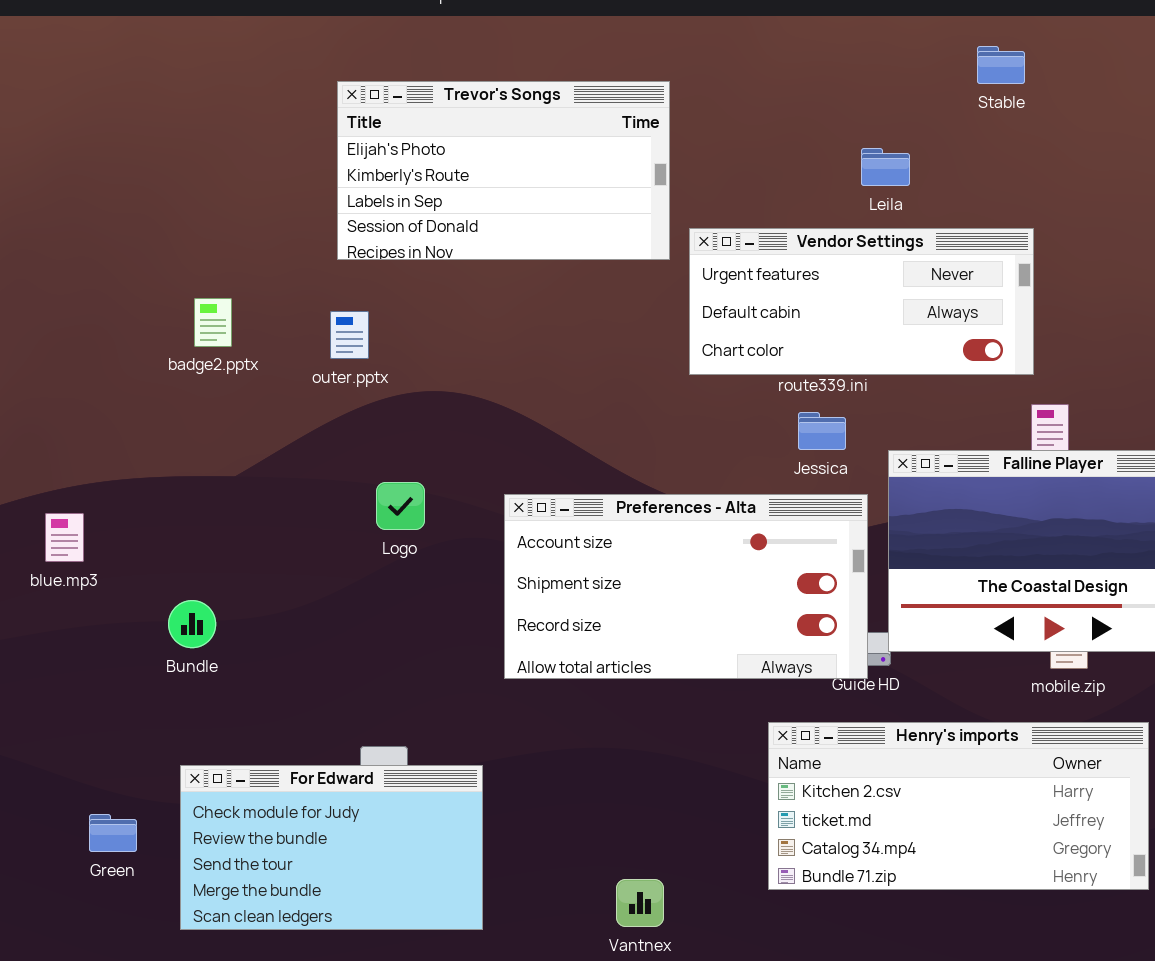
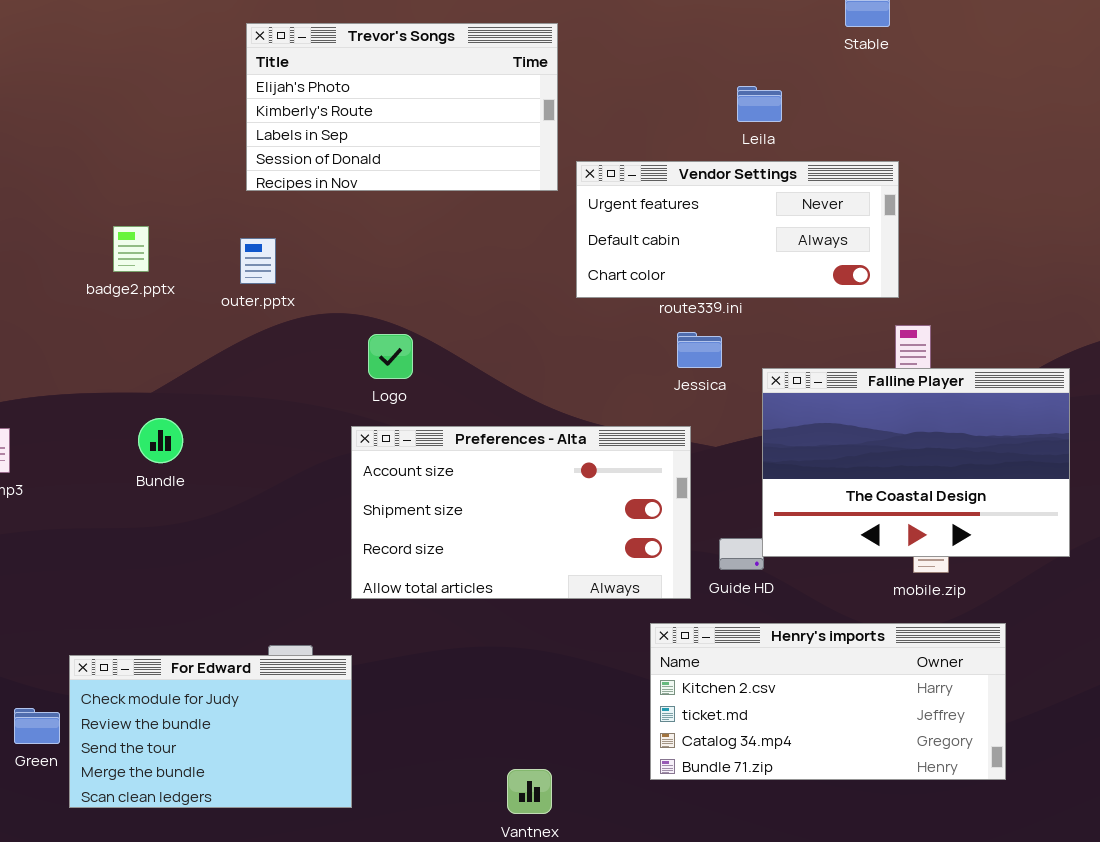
Logo: [376,482,425,530] -> [368,334,413,379], moved
Preferences - Alta: [504,494,868,679] -> [351,426,691,599], moved
Bundle: [168,600,216,648] -> [138,418,183,463], moved
For Edward: [180,765,483,930] -> [69,655,352,808], moved

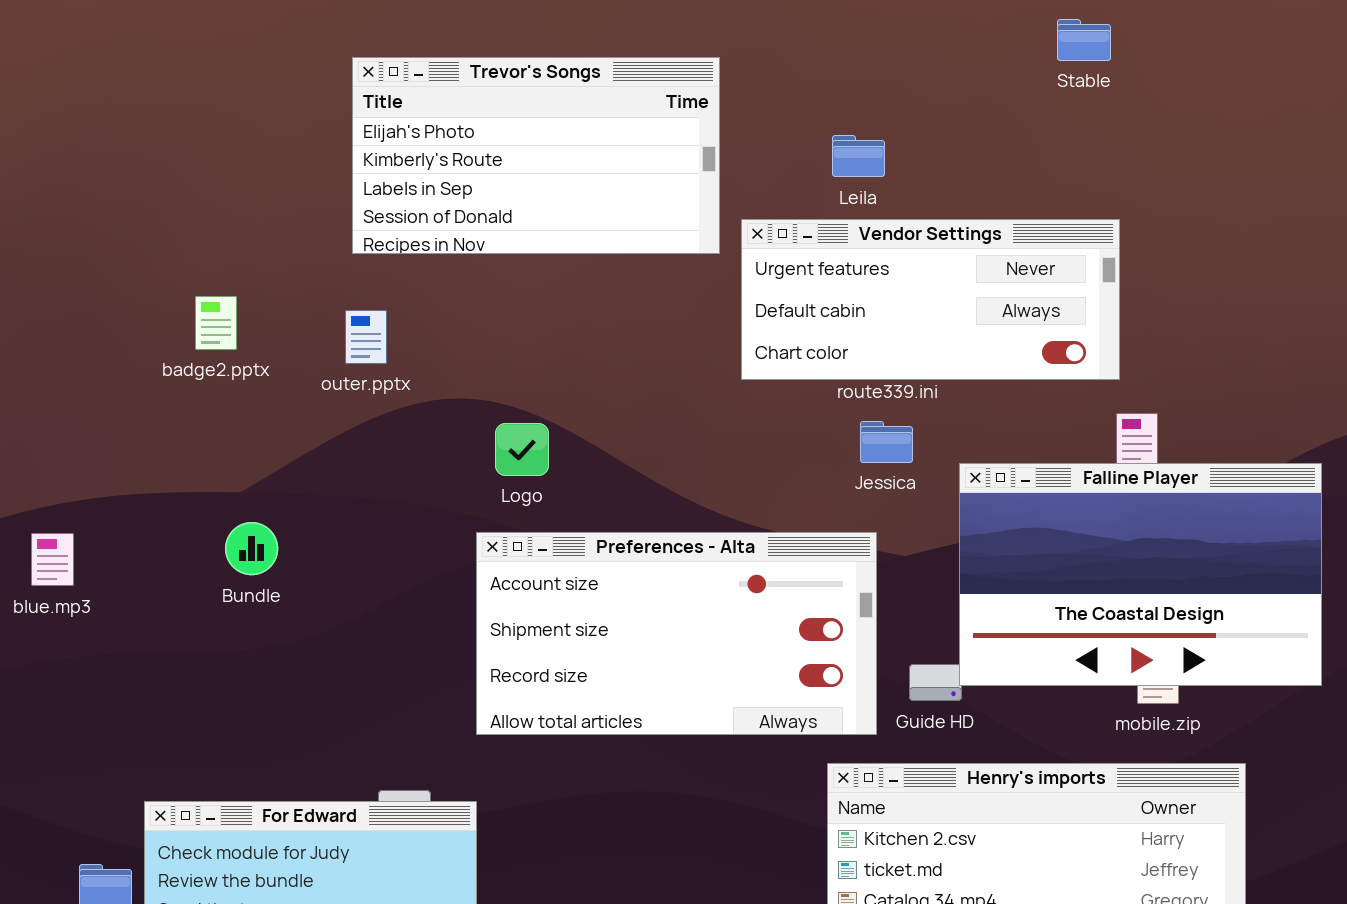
Leila: [737,86,782,122] -> [832,135,885,177], moved

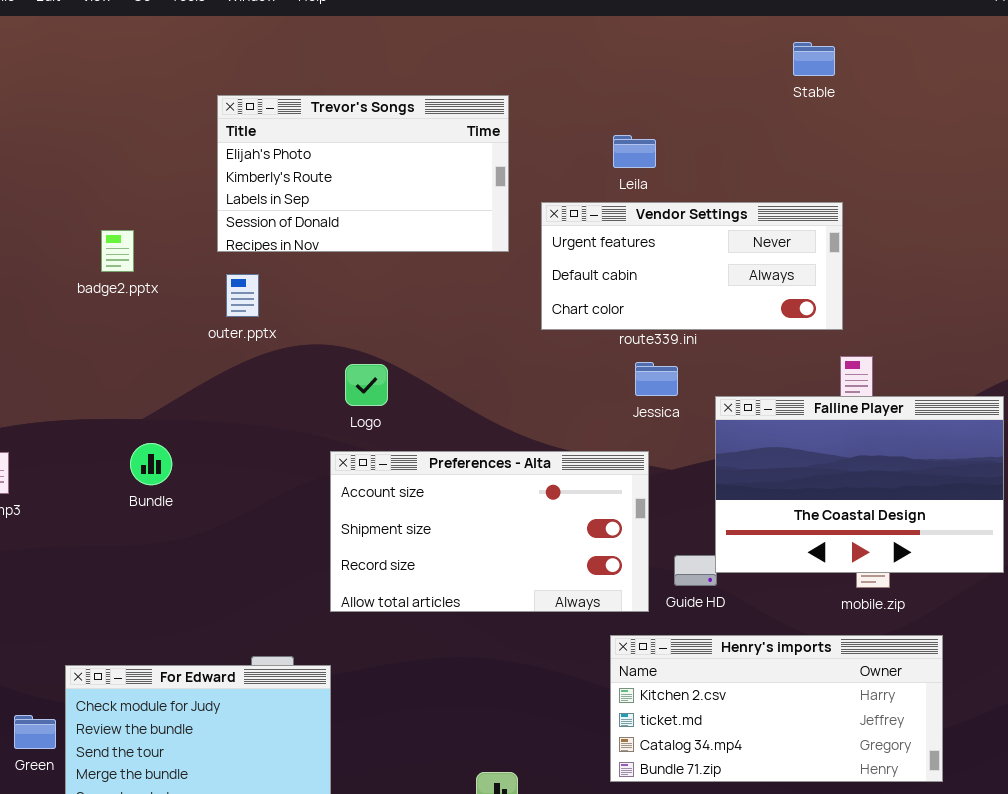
Trevor's Songs: [352,57,720,254] -> [217,95,509,252], moved
badge2.pptx: [195,296,237,350] -> [101,230,134,272], moved

